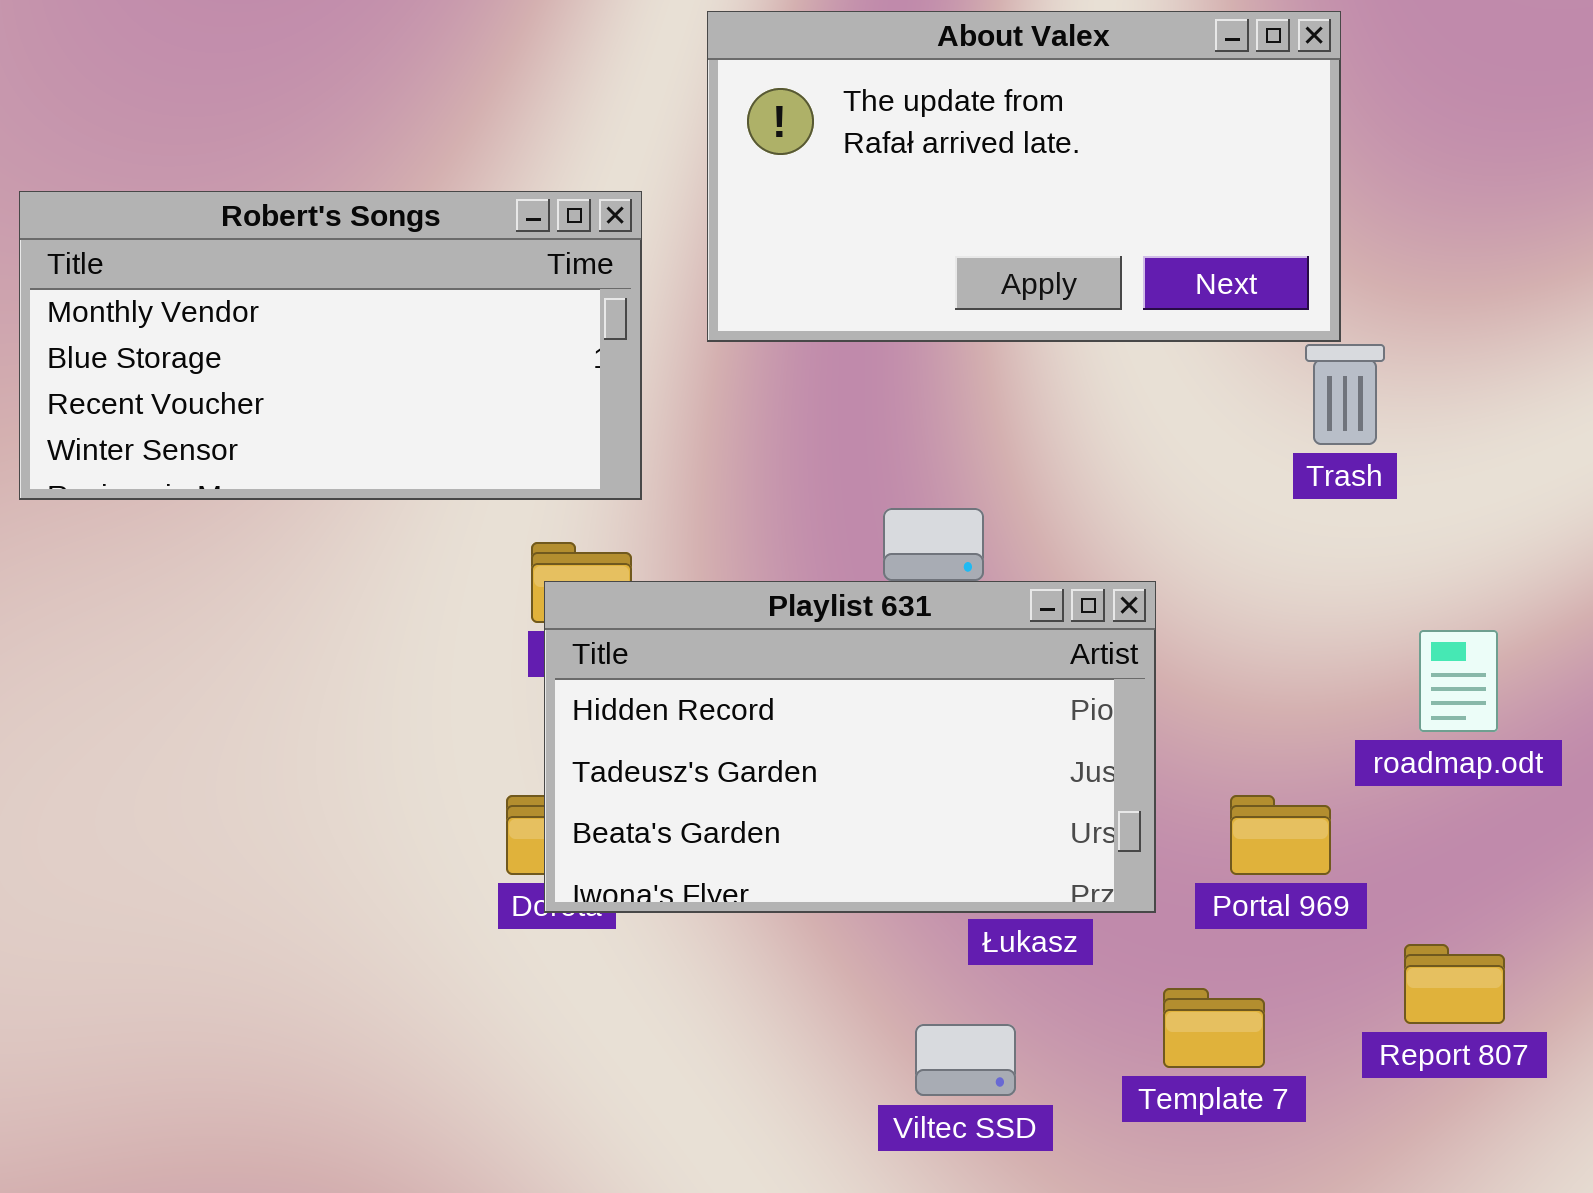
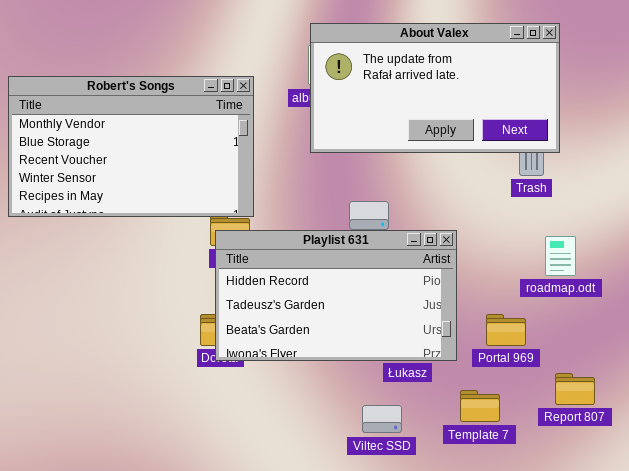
About Valex: [707,11,1341,342] -> [310,23,560,153], moved
Robert's Songs: [19,191,642,500] -> [8,76,254,217], resized
roadmap.odt: [1419,630,1498,732] -> [545,236,576,276], moved

